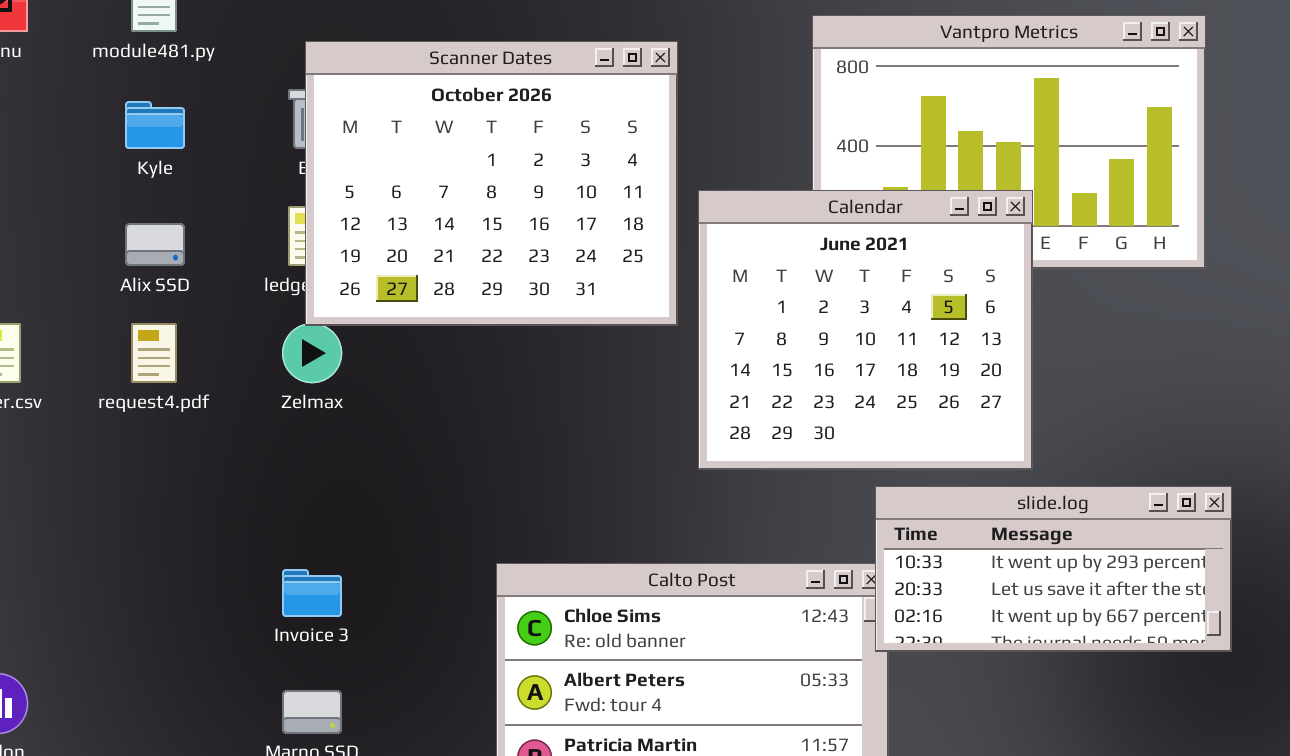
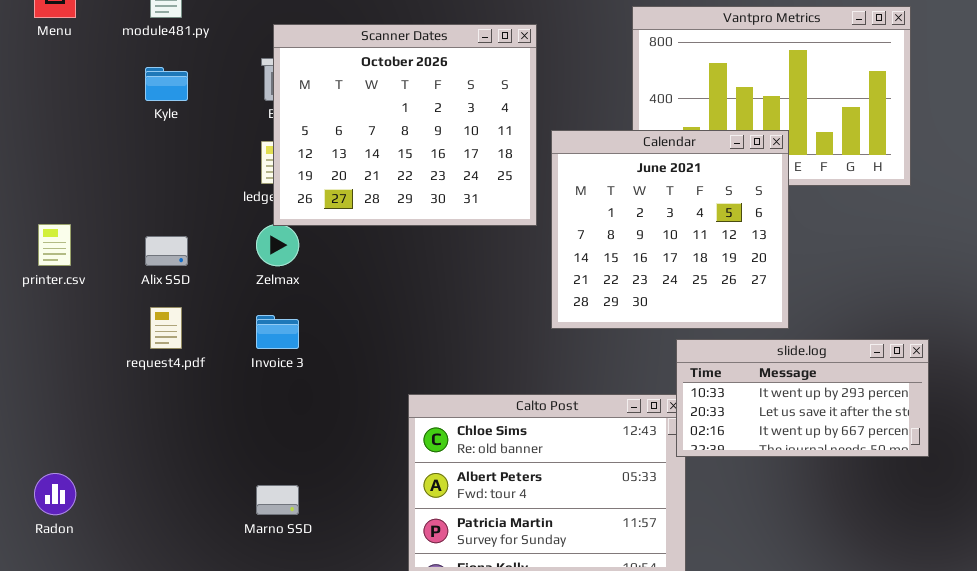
Alix SSD: [125,223,185,266] -> [145,236,188,266], moved
request4.pdf: [131,323,177,383] -> [150,307,182,349], moved
Invoice 3: [282,569,342,617] -> [256,315,299,349], moved

